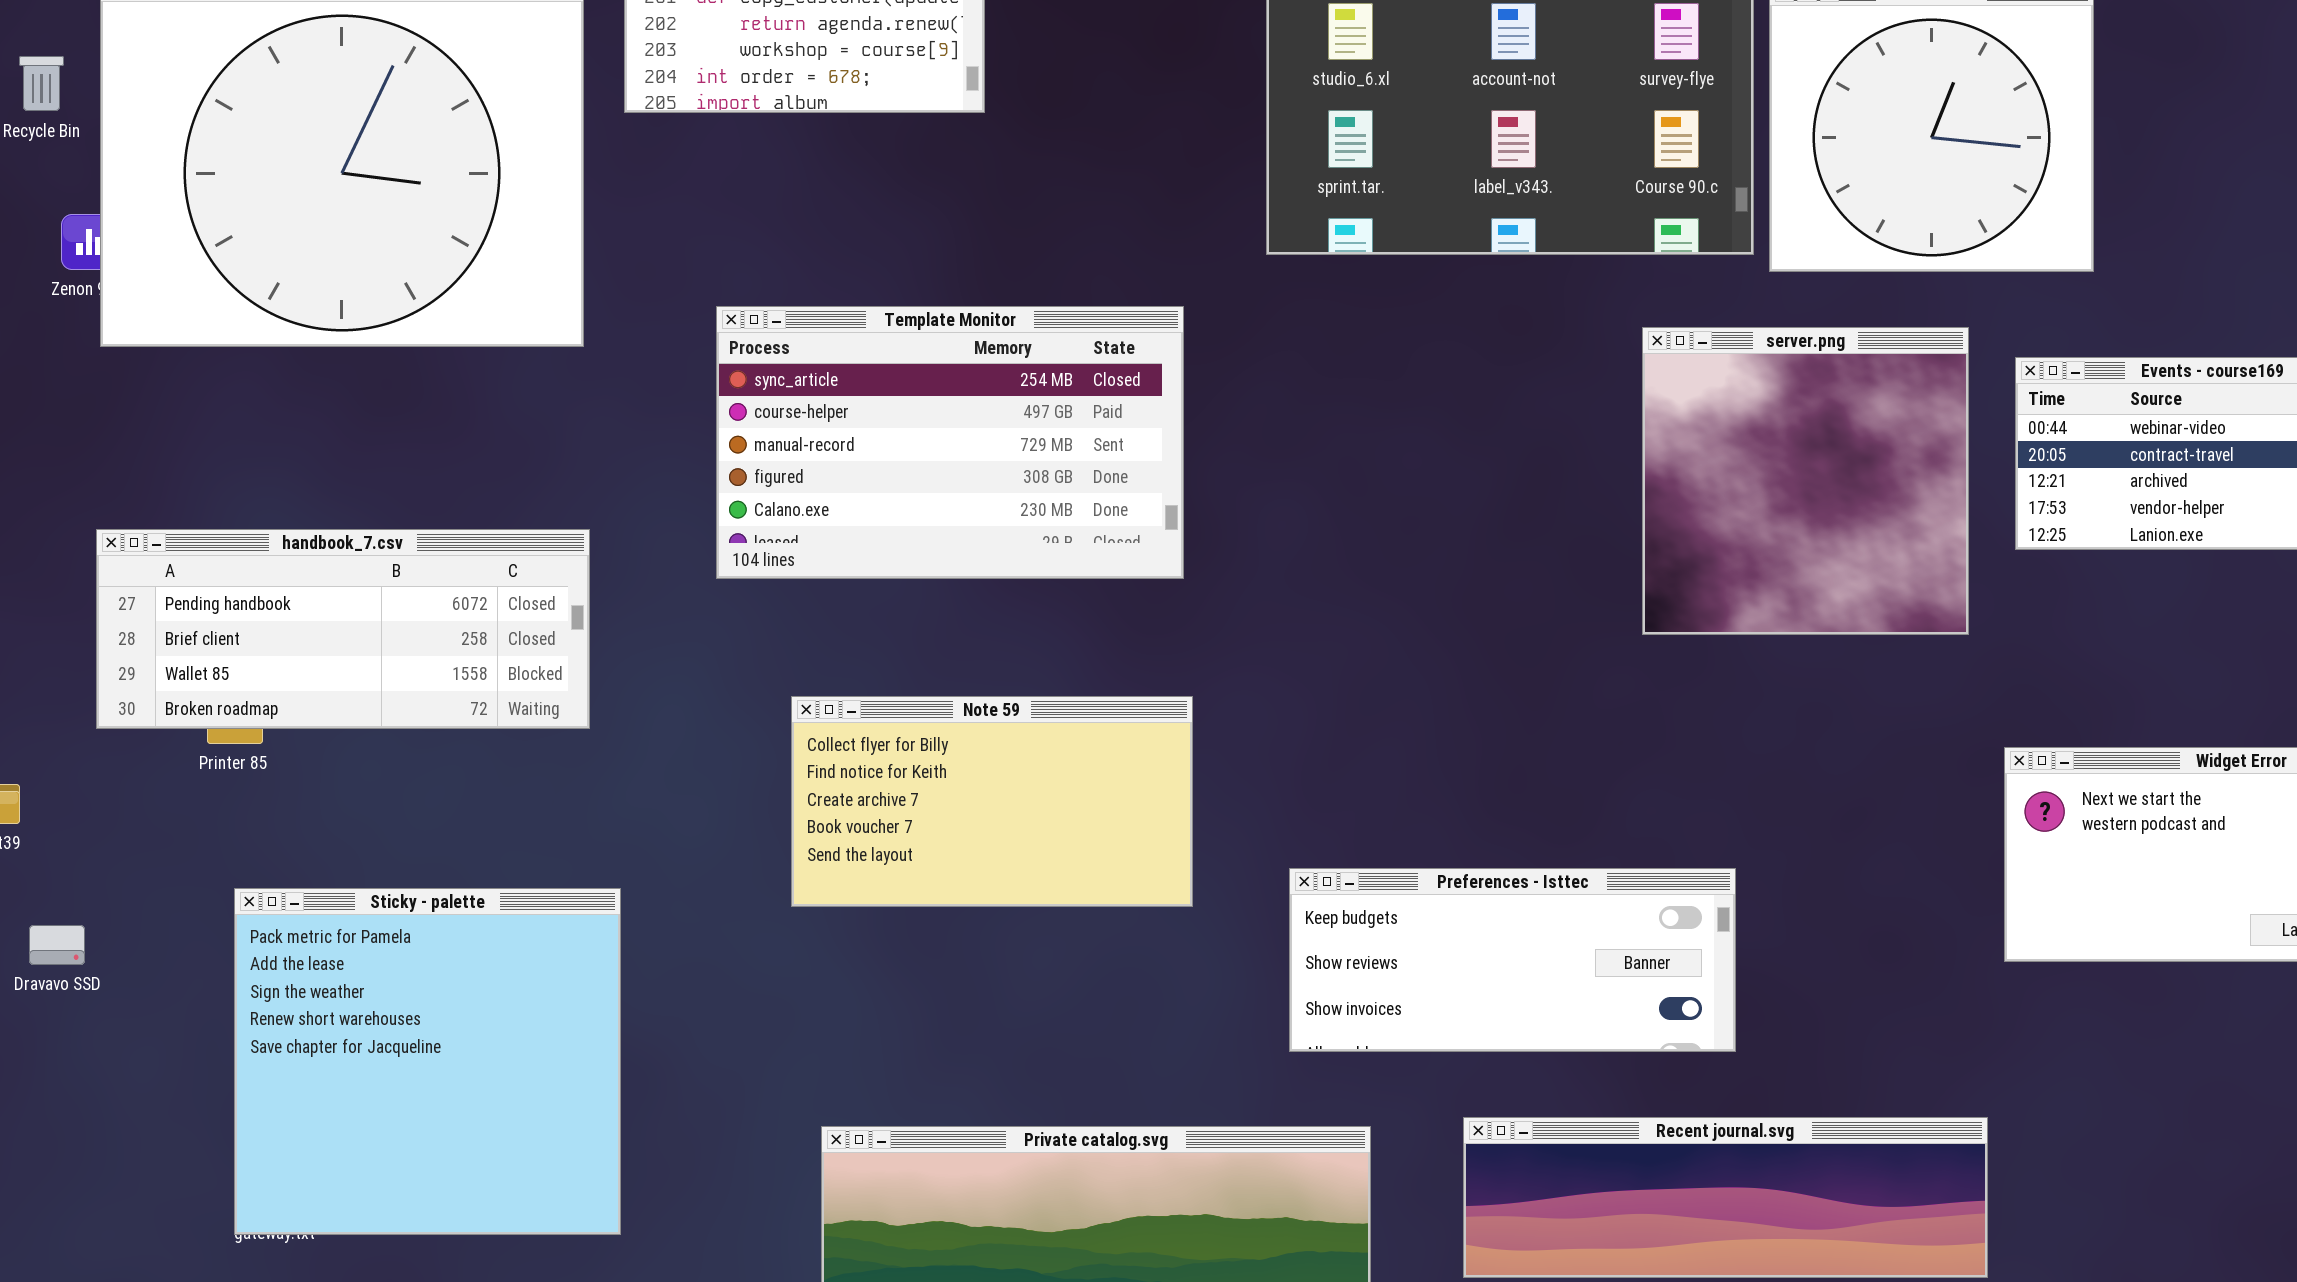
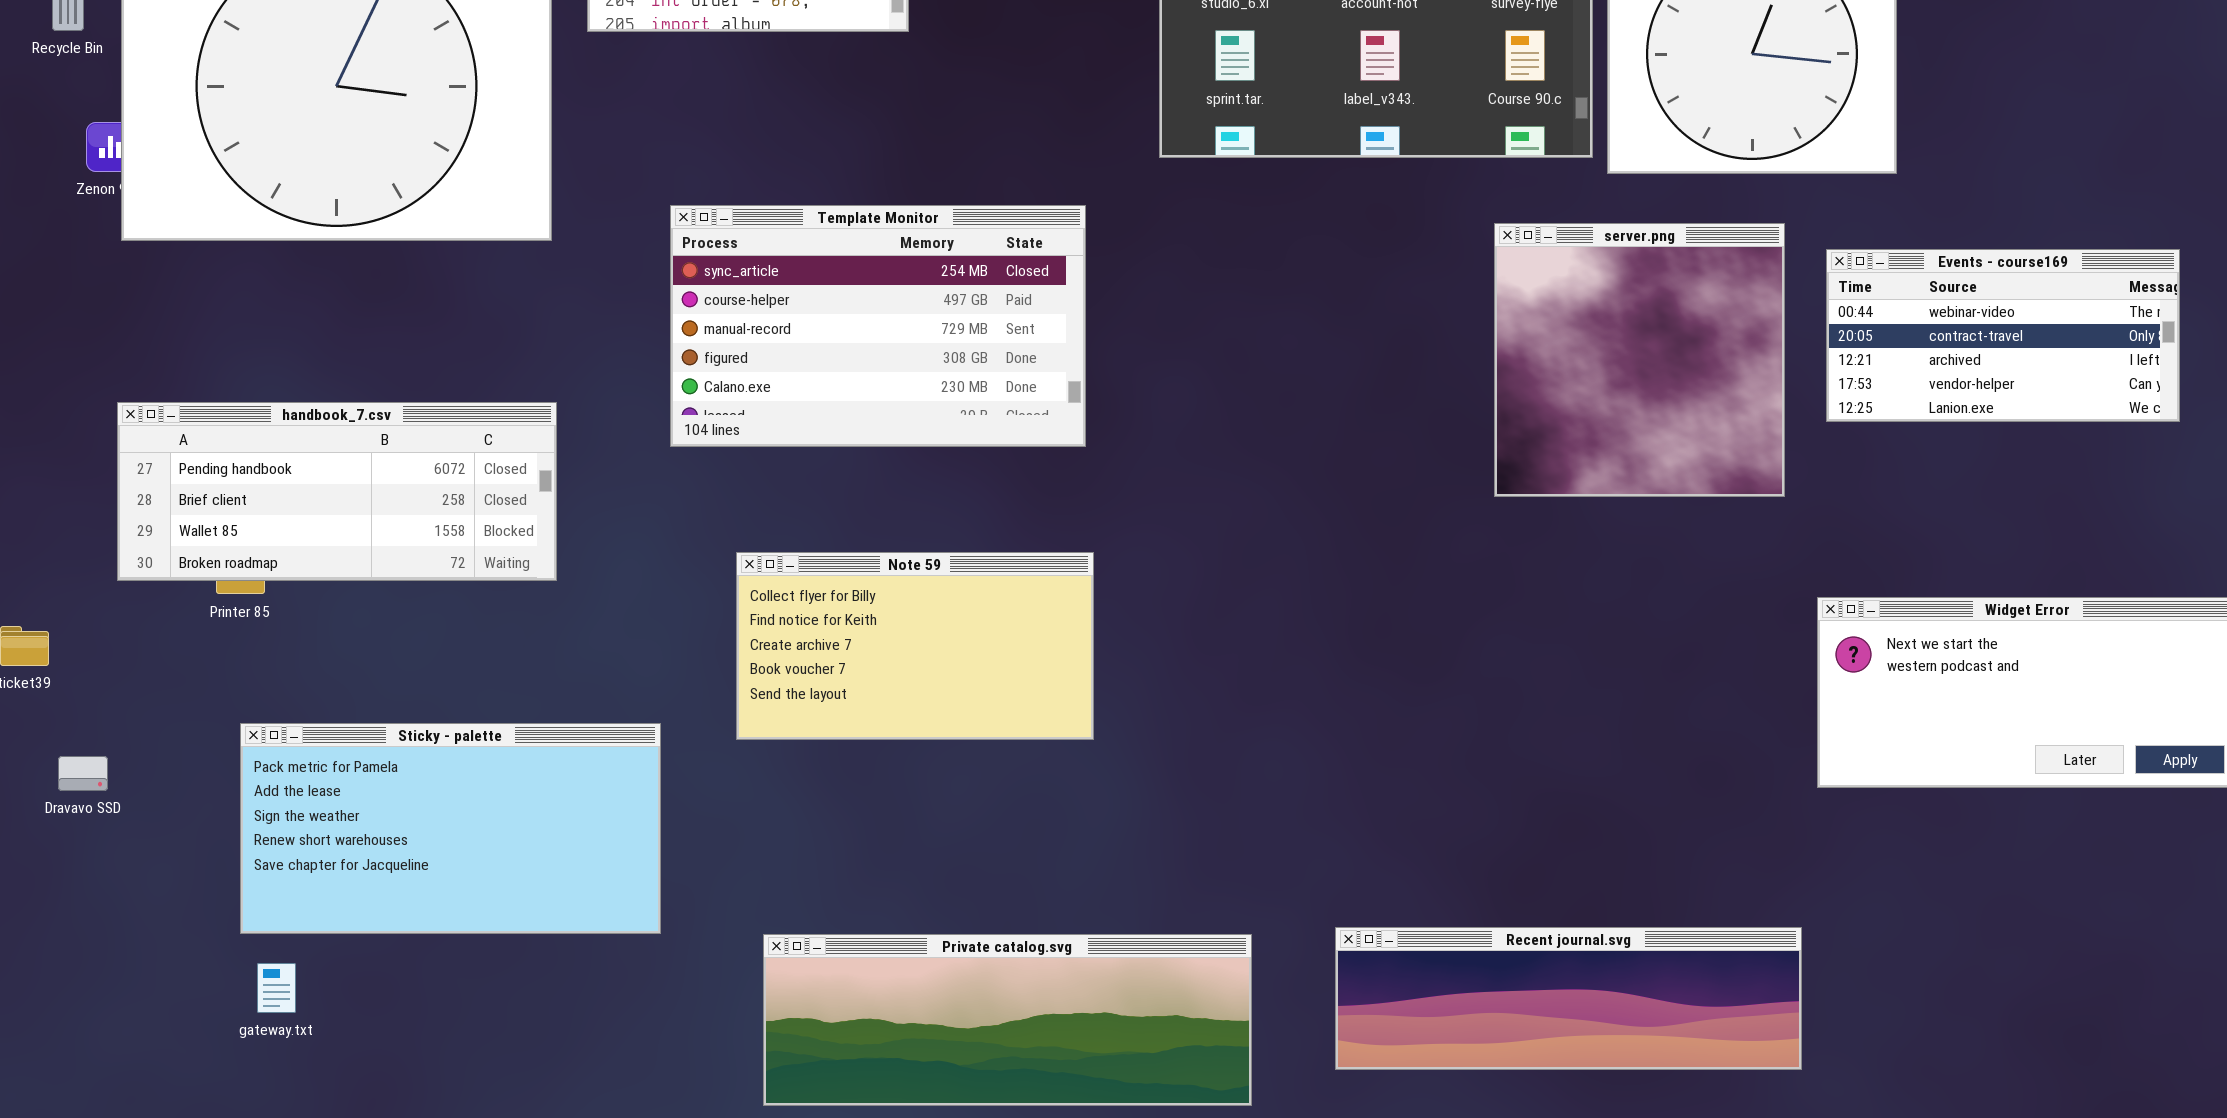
Preferences - Isttec: [1289,868,1736,1052] -> none, closed
Sticky - palette: [234,888,621,1235] -> [240,723,661,934], resized

